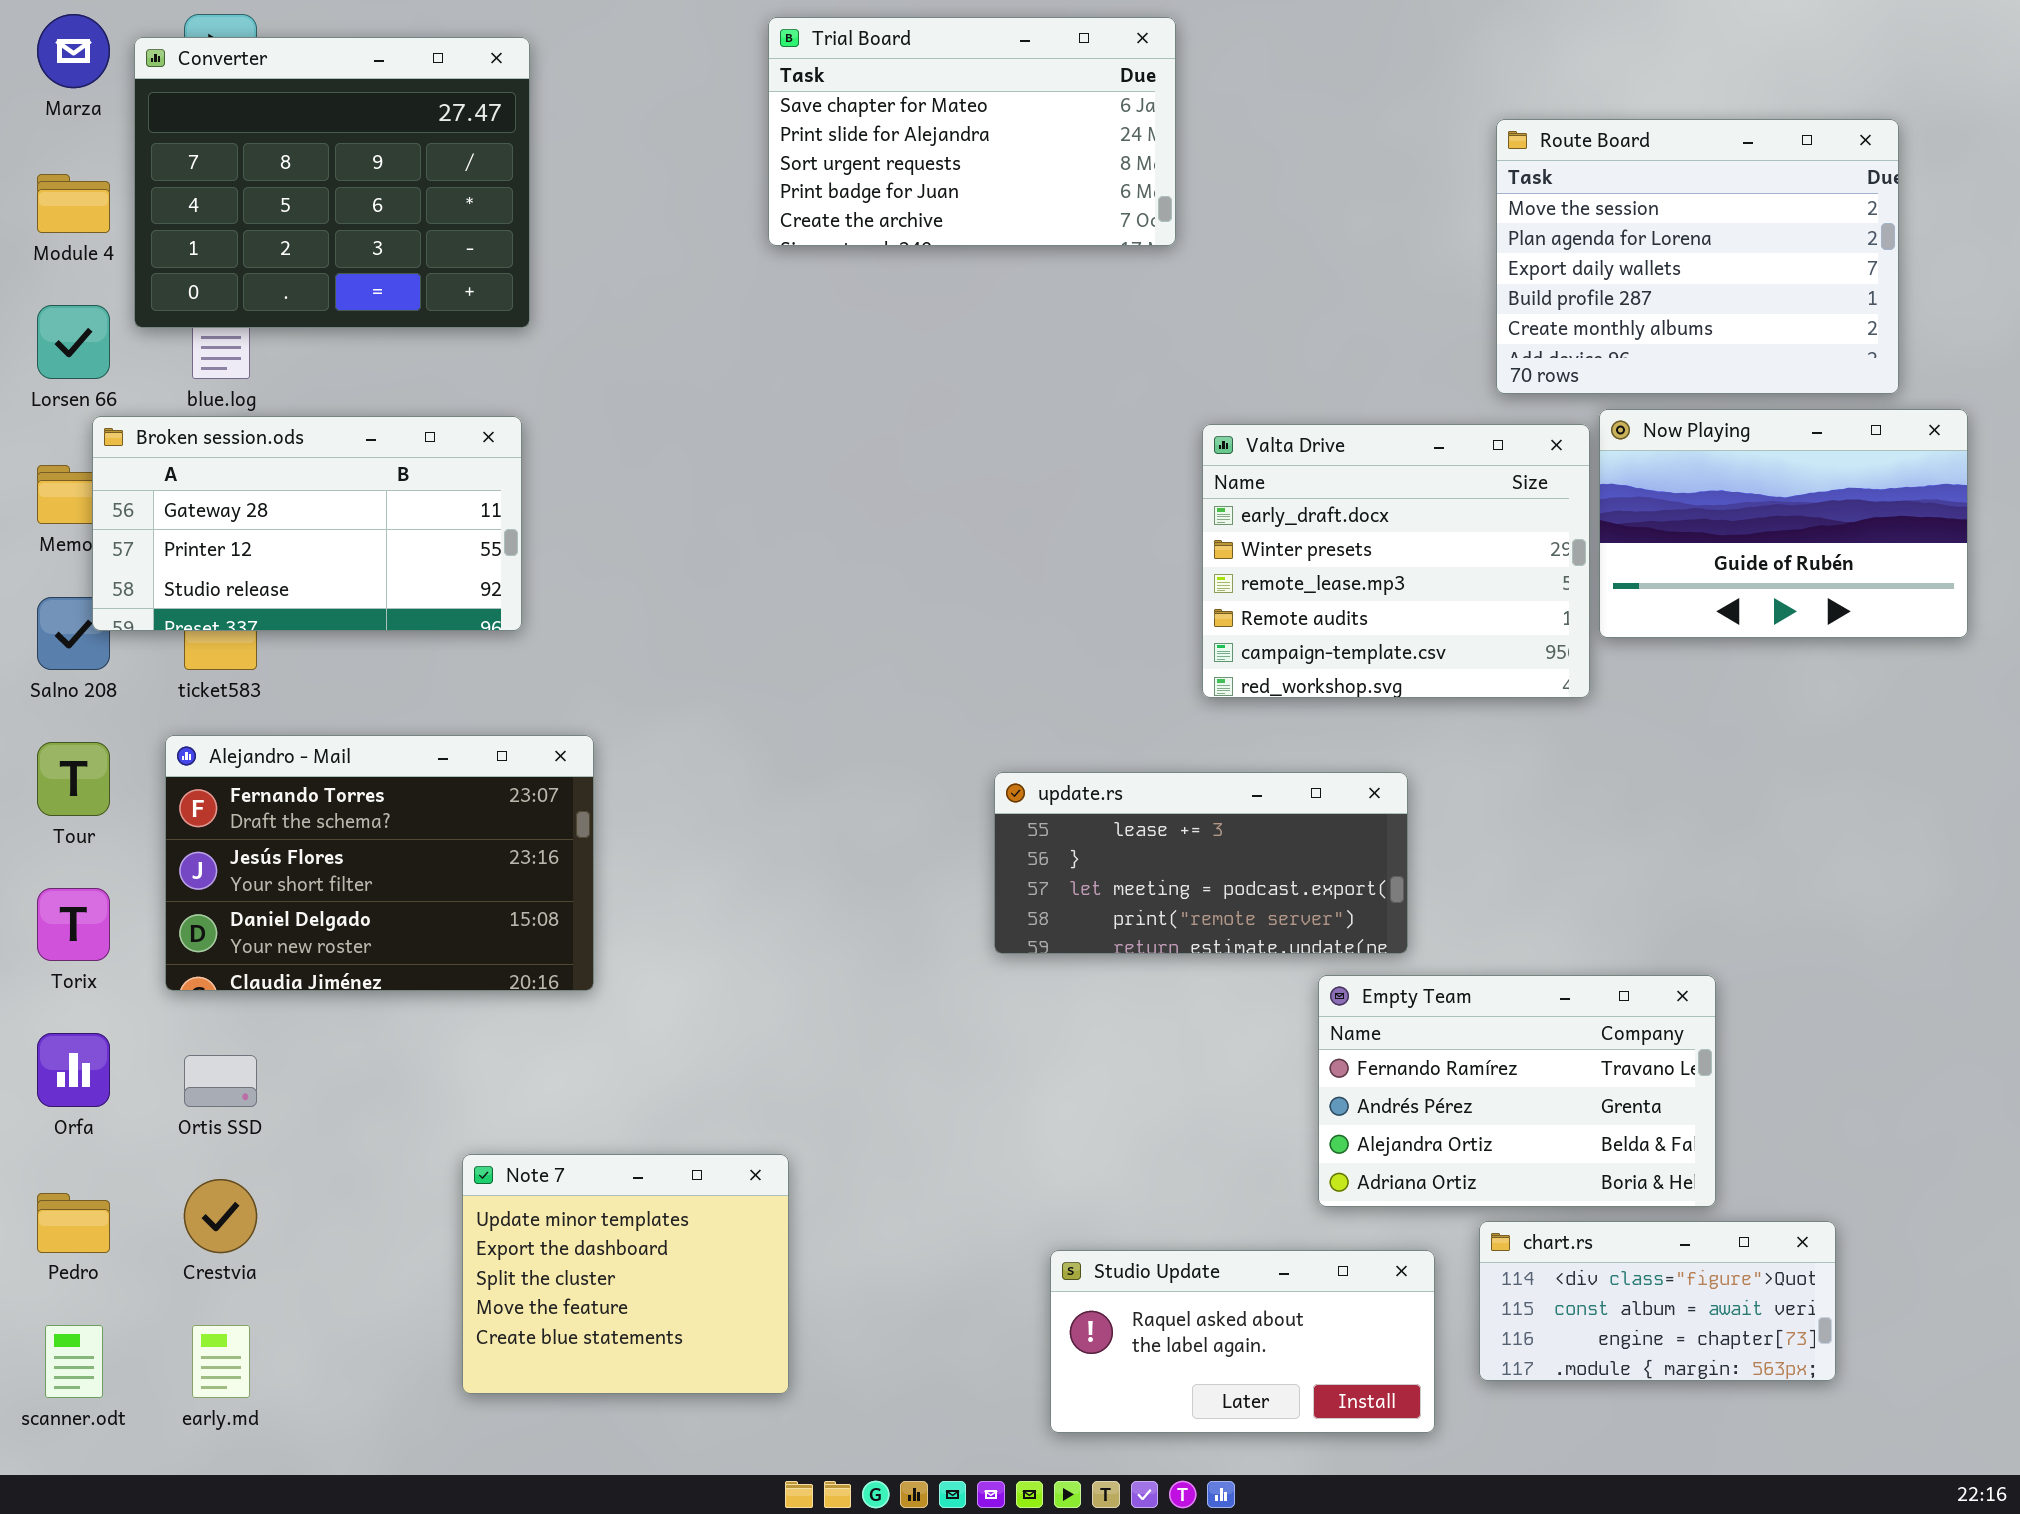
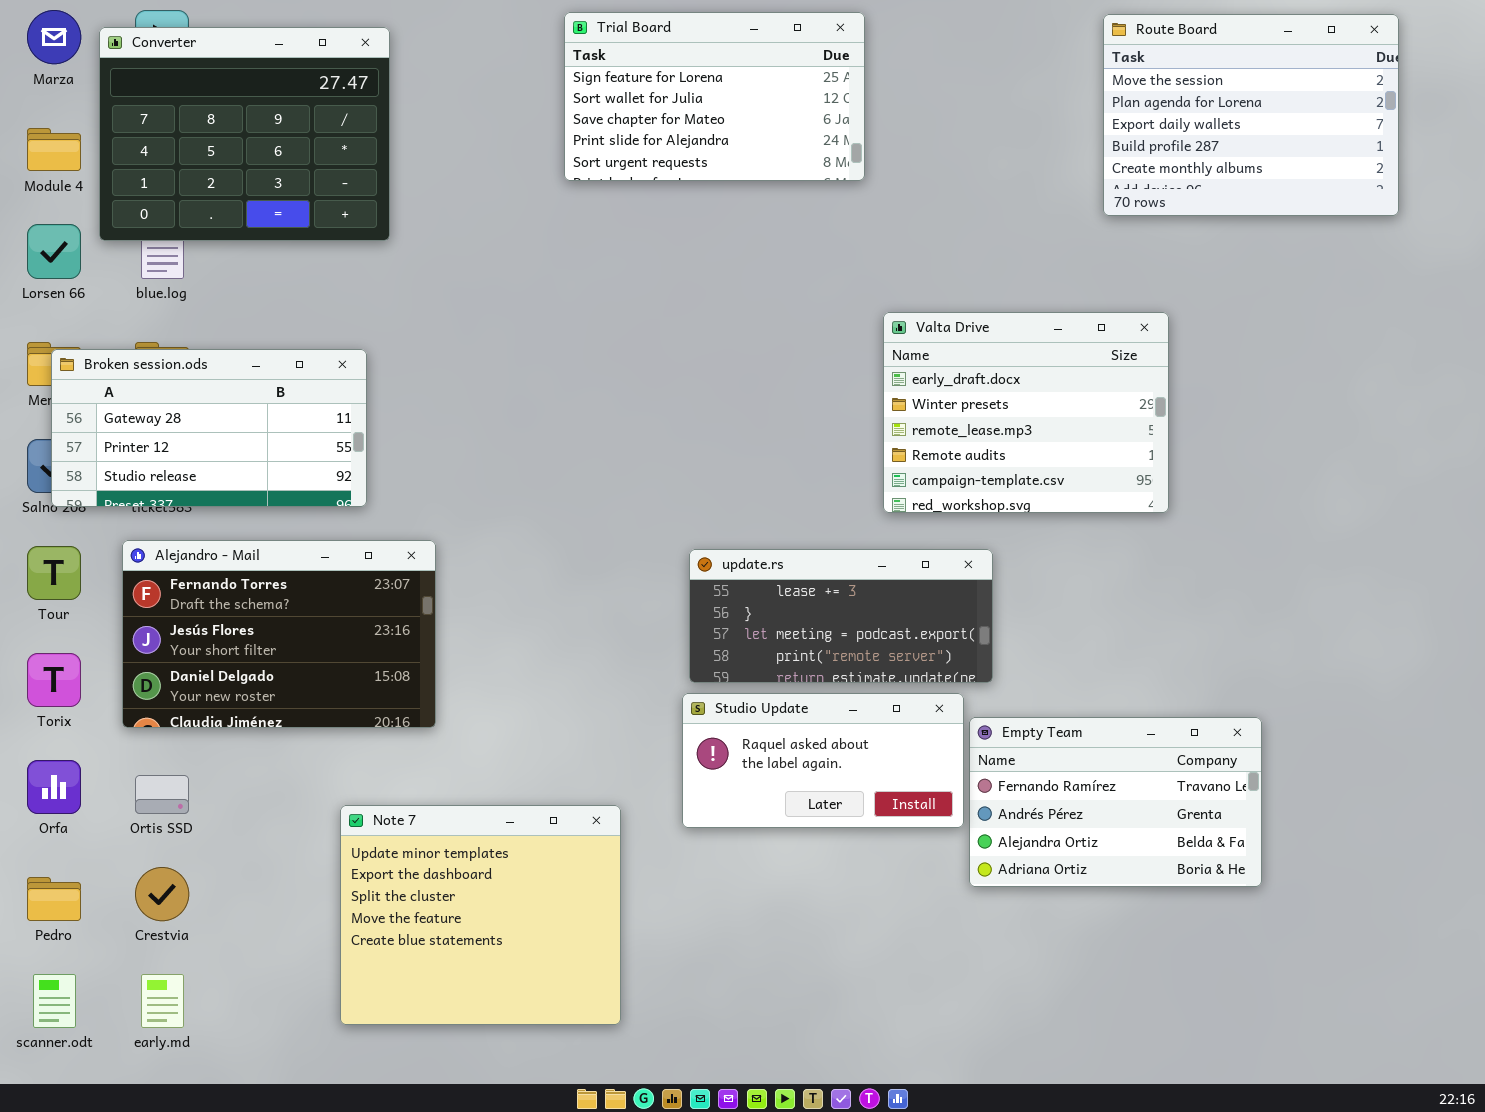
Trial Board: [768,17,1176,246] -> [564,12,865,181], scrolled up 2 rows
Route Board: [1496,119,1899,394] -> [1103,14,1399,216], moved
Now Playing: [1599,409,1968,638] -> none, closed
Broken session.ods: [92,416,522,631] -> [51,349,367,507], moved
update.rs: [994,772,1408,954] -> [689,549,993,683], moved
Note 7: [462,1154,789,1394] -> [340,805,621,1025], resized
chart.rs: [1479,1221,1836,1381] -> none, closed
Studio Update: [1050,1250,1435,1433] -> [682,693,964,828], moved

